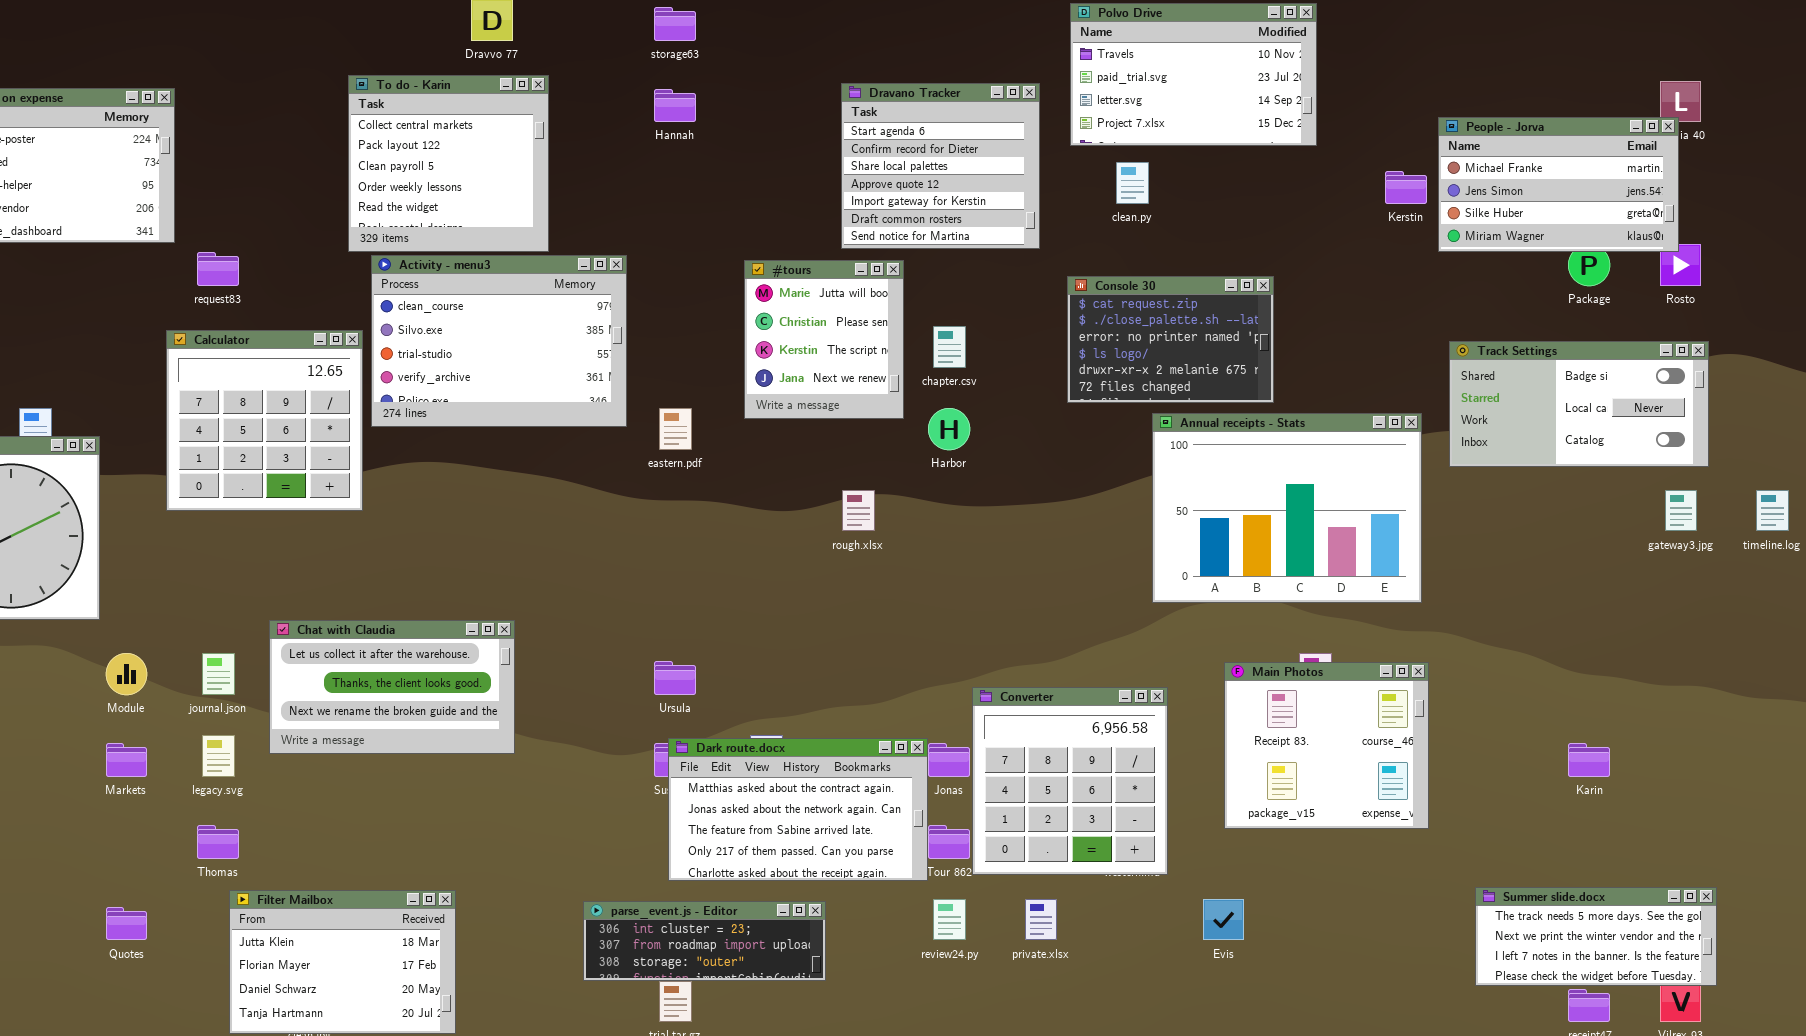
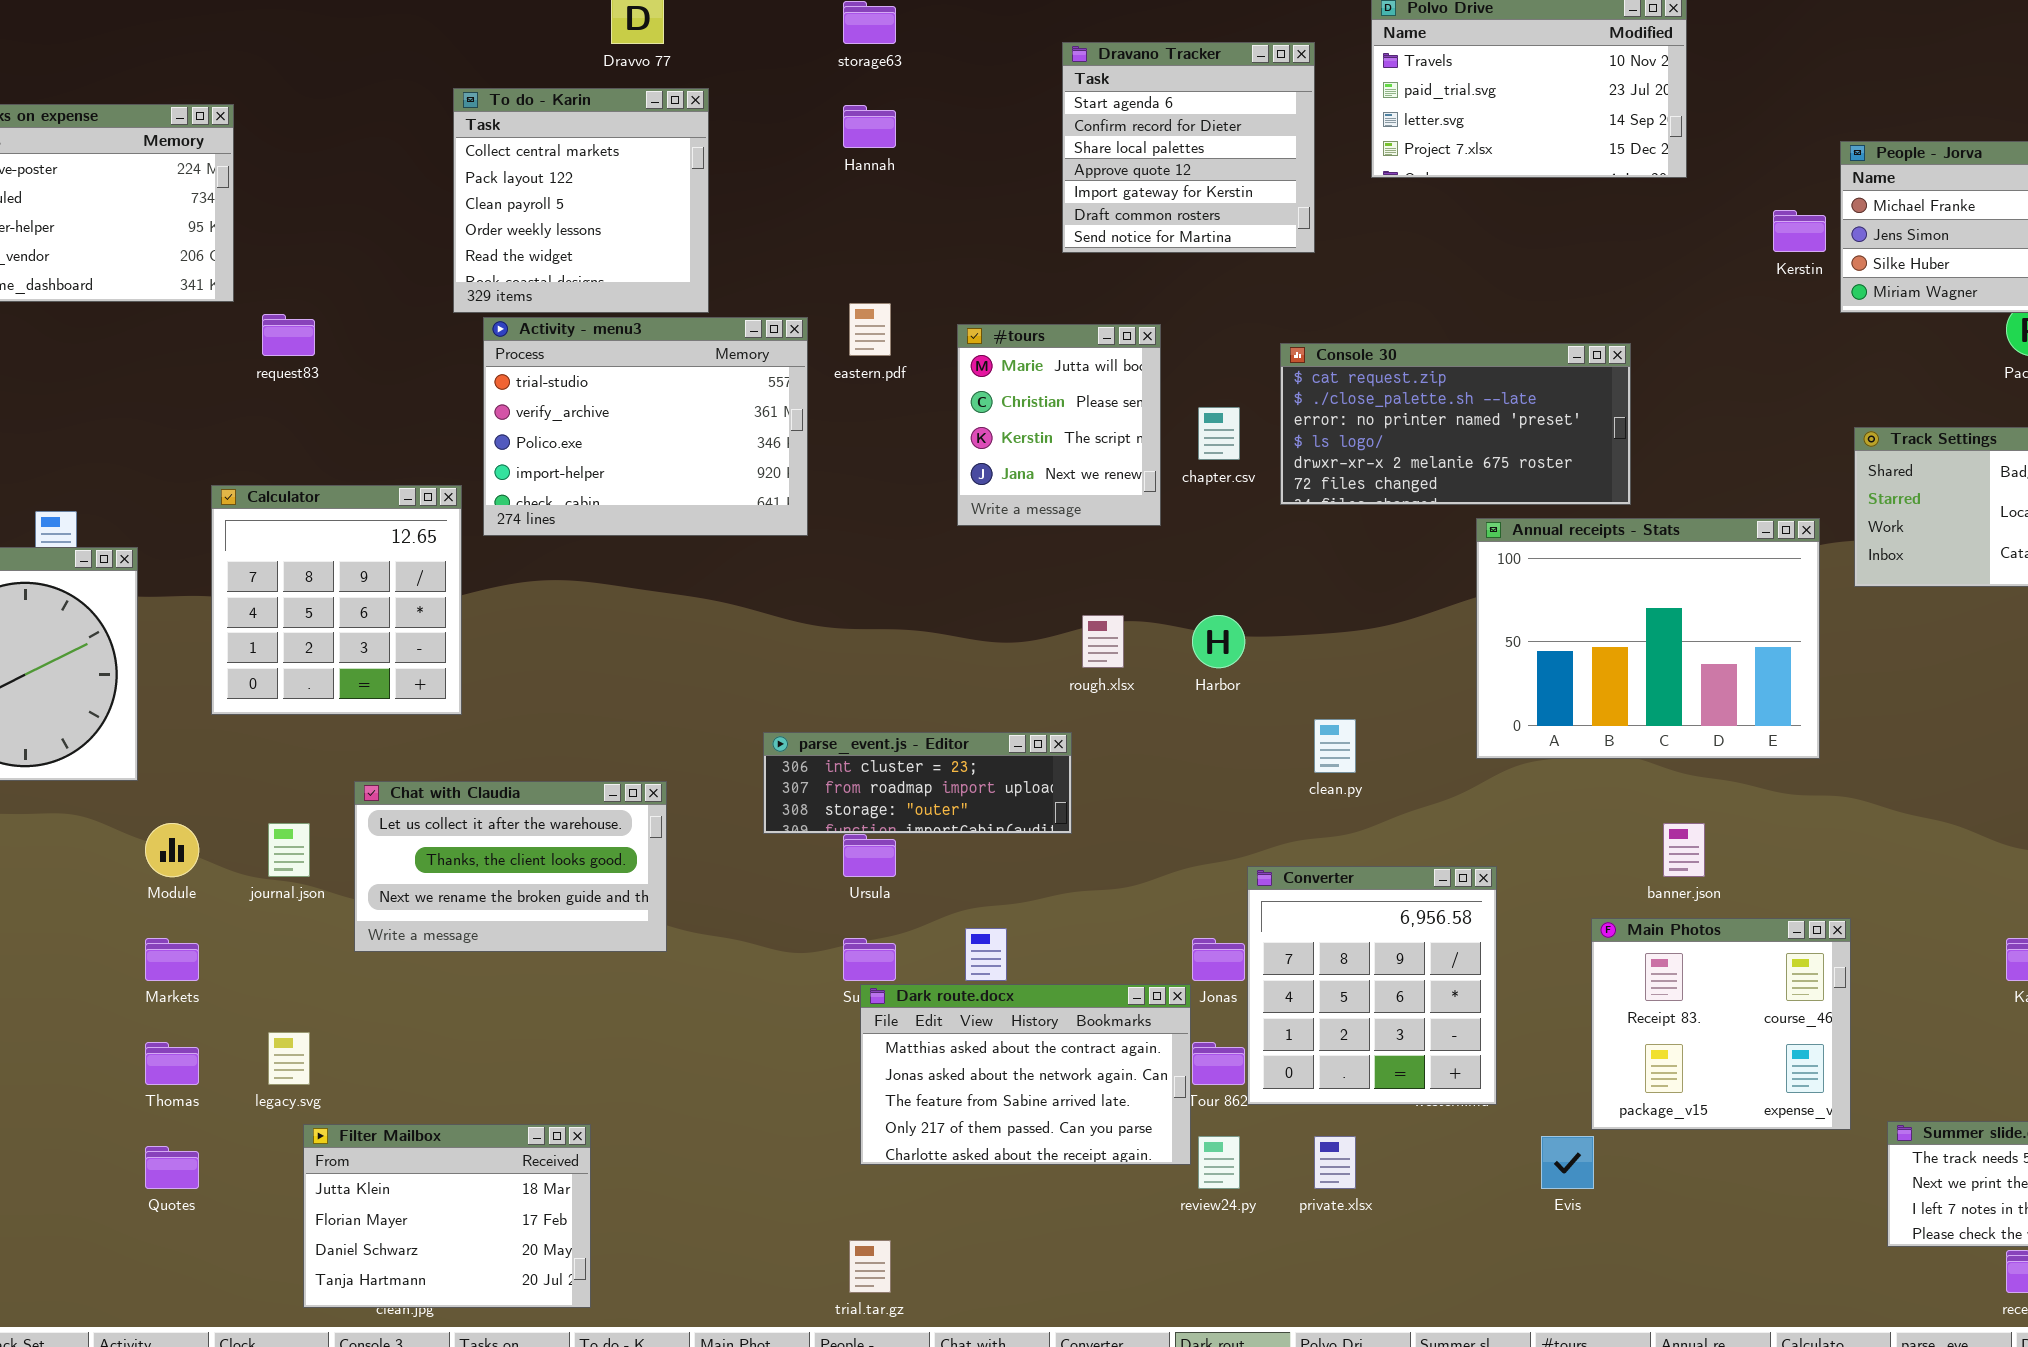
Dravano Tracker: [841,83,1040,249] -> [1062,42,1315,253], moved
clean.py: [1116,162,1149,204] -> [1314,719,1356,773], moved
Activity - menu3: [371,255,627,427] -> [483,317,808,536], scrolled down 2 rows
Console 30: [1067,276,1274,403] -> [1280,343,1631,505], resized
Calculator: [166,330,363,511] -> [211,485,462,715], moved
eastern.pdf: [659,408,692,450] -> [849,303,891,356], moved
Harbor: [928,408,970,450] -> [1192,615,1245,668], moved
Main Photos: [1224,662,1429,829] -> [1591,918,1851,1130], moved
legacy.svg: [202,735,235,777] -> [268,1032,310,1085], moved
Dark route.docx: [668,738,928,881] -> [860,984,1191,1165], moved
Thomas: [197,825,239,859] -> [145,1042,199,1085], moved
parse_event.js - Editor: [583,901,826,981] -> [763,732,1072,834], moved

